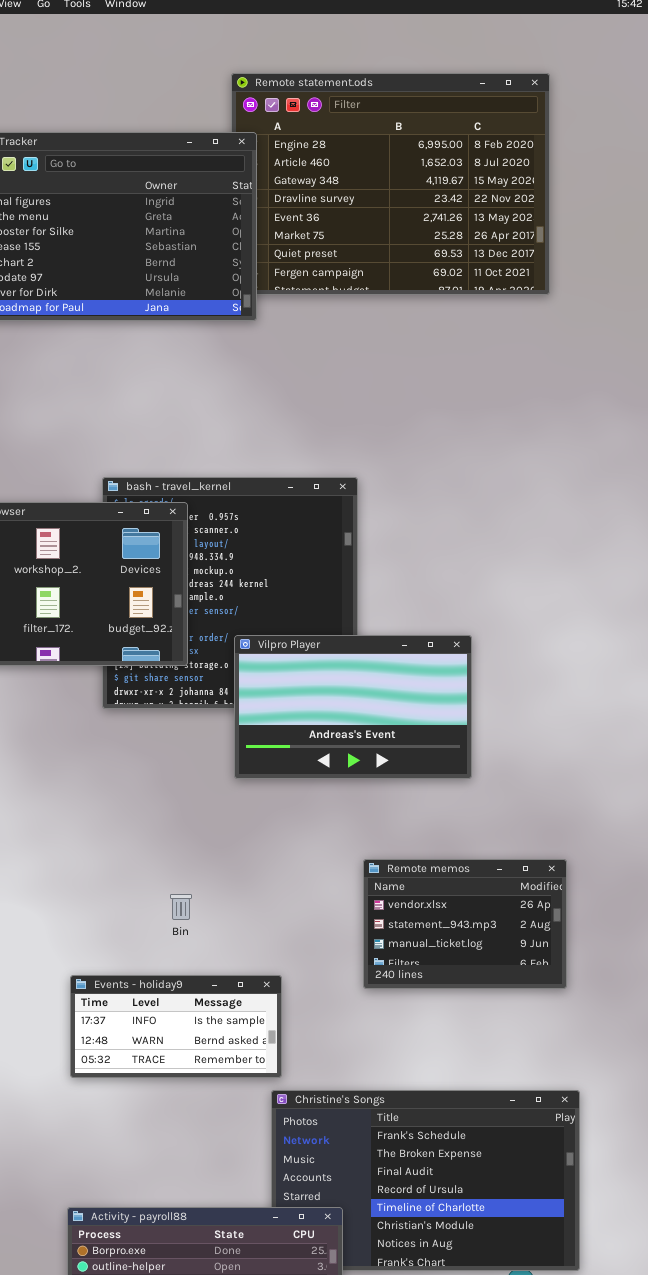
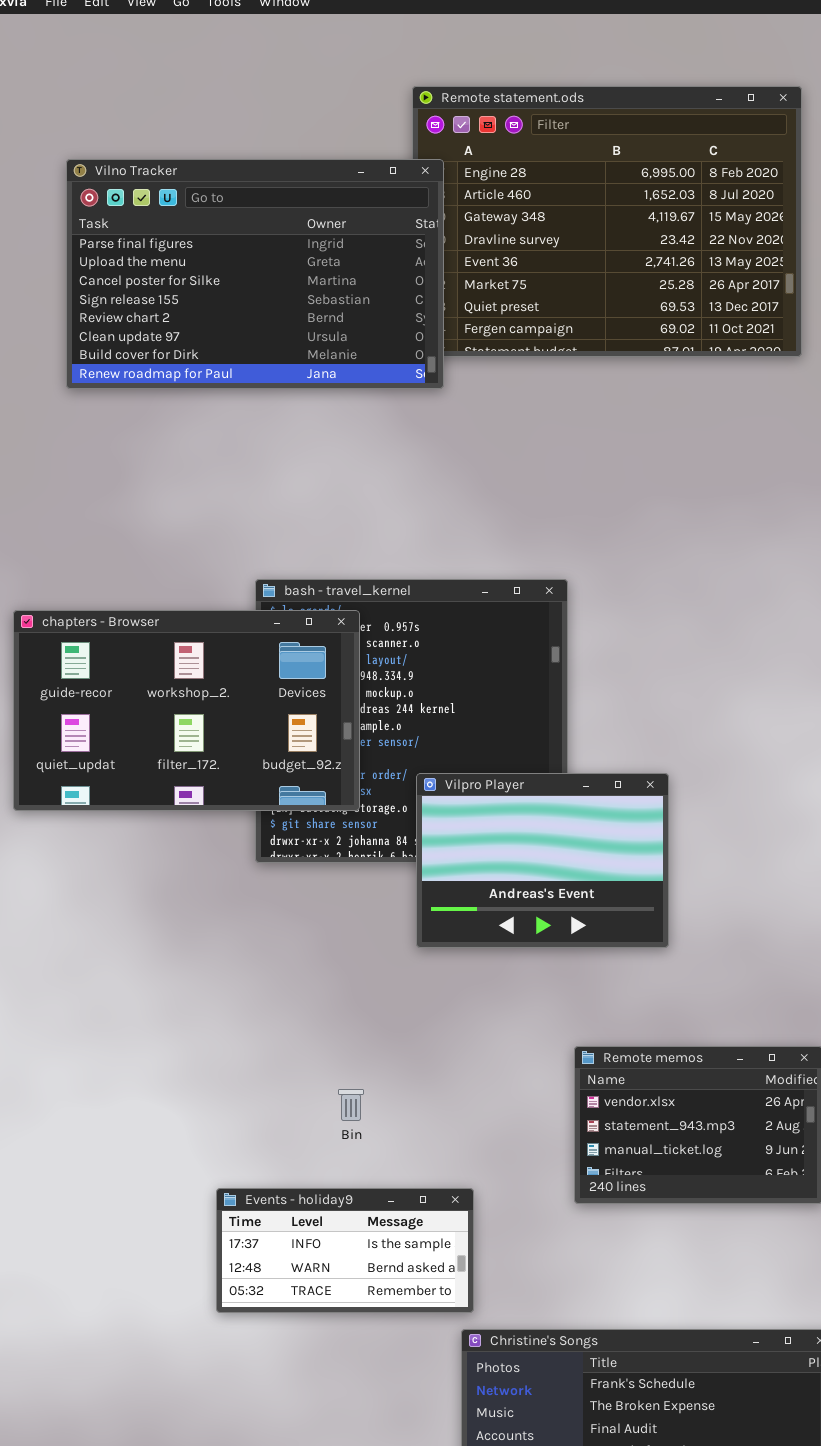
Vilpro Player: [234,635,472,779] -> [416,773,669,948], resized

